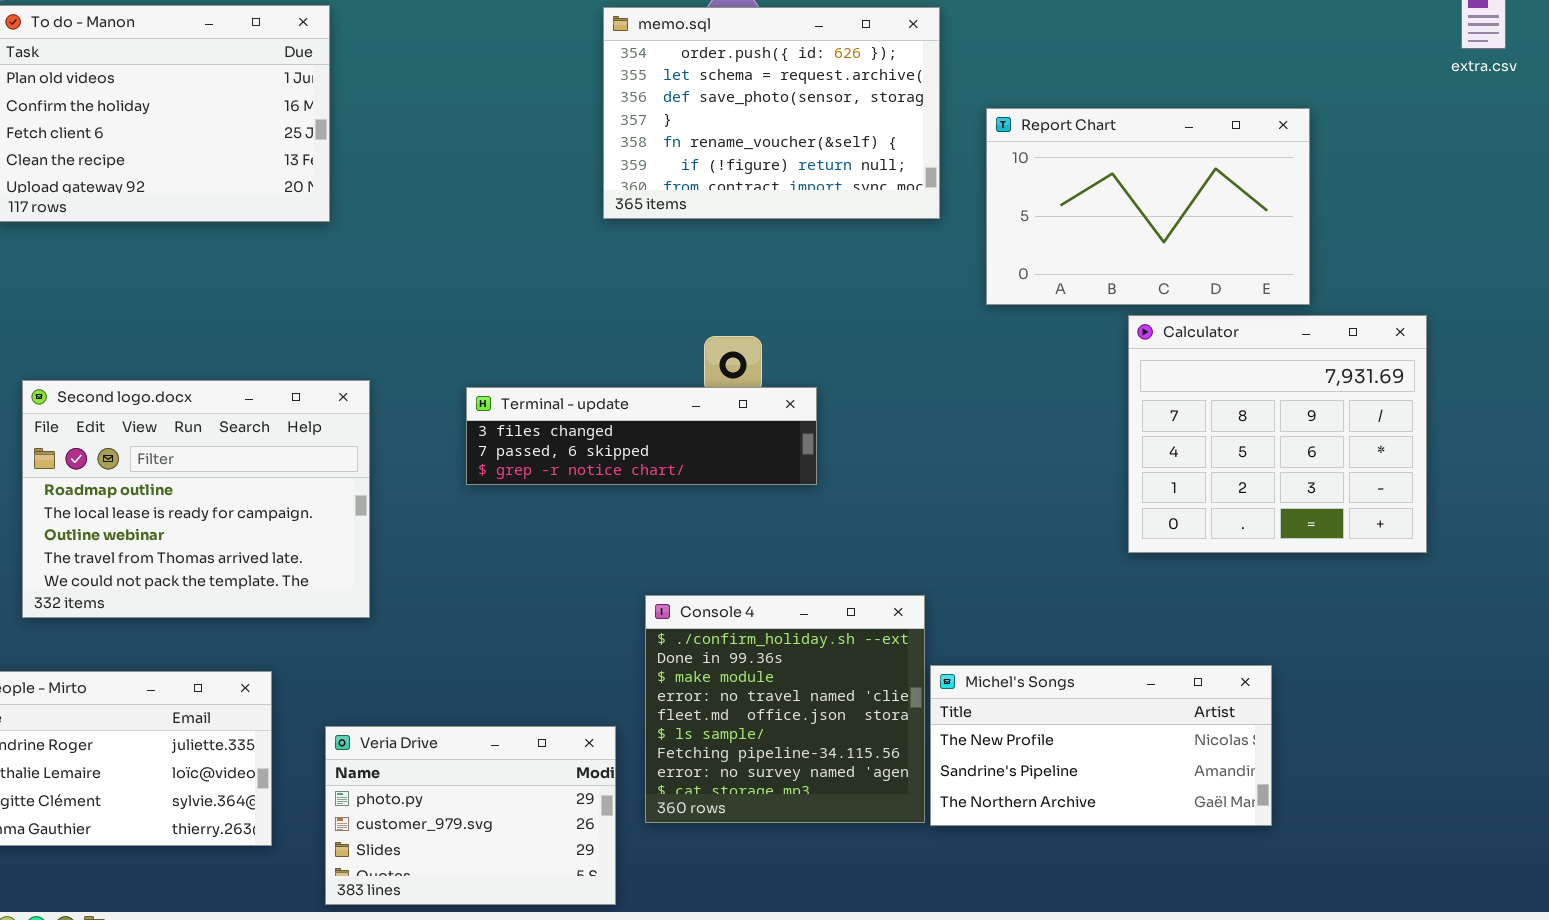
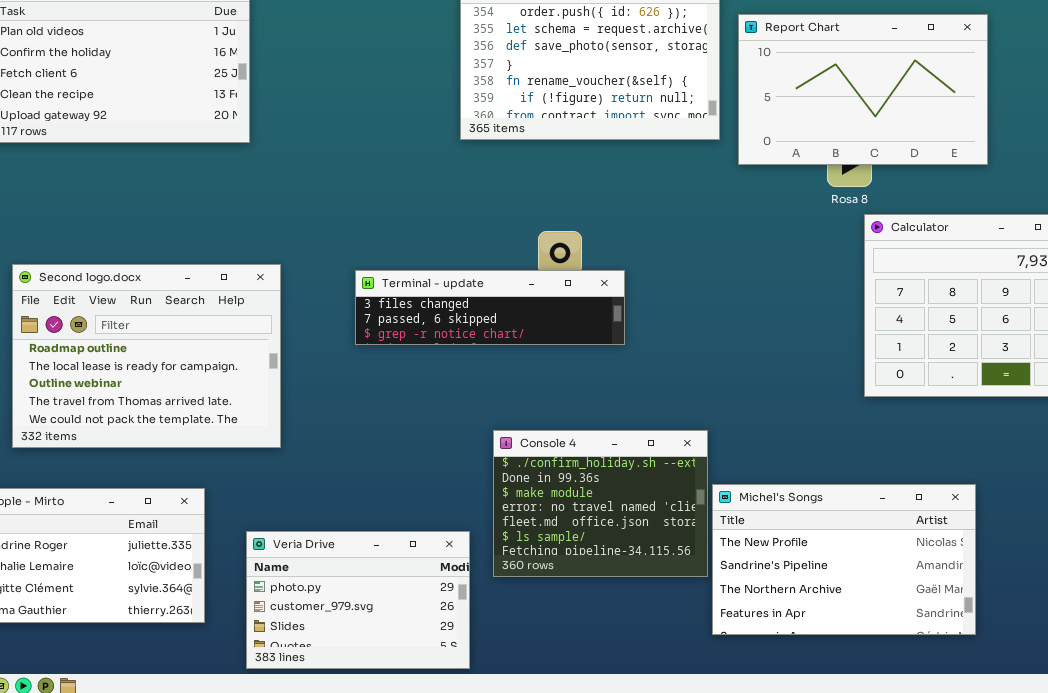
Report Chart: [986,108,1310,305] -> [738,14,988,165], moved
Console 4: [645,595,925,823] -> [493,430,708,577], resized
Michel's Songs: [930,665,1272,826] -> [712,484,976,635], resized

